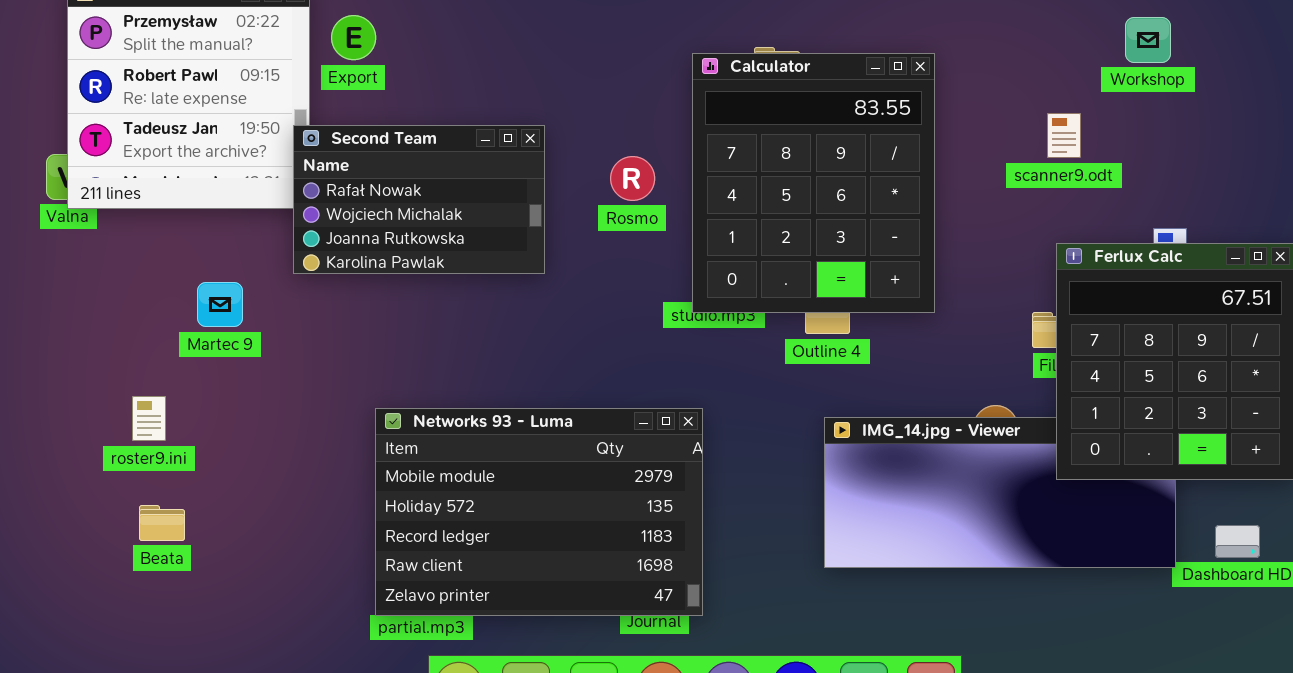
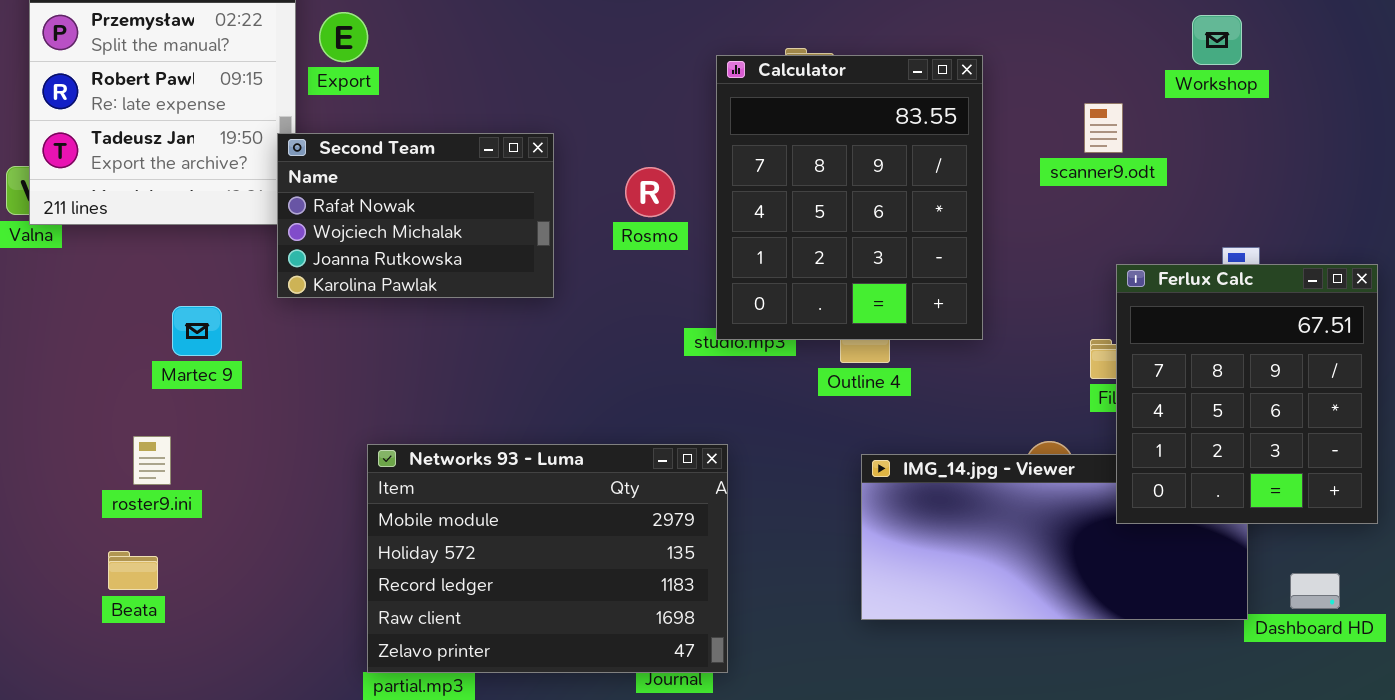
scanner9.odt: [1047,113,1081,158] -> [1084,103,1123,153], moved
roster9.ini: [132,396,166,441] -> [133,436,171,485], moved

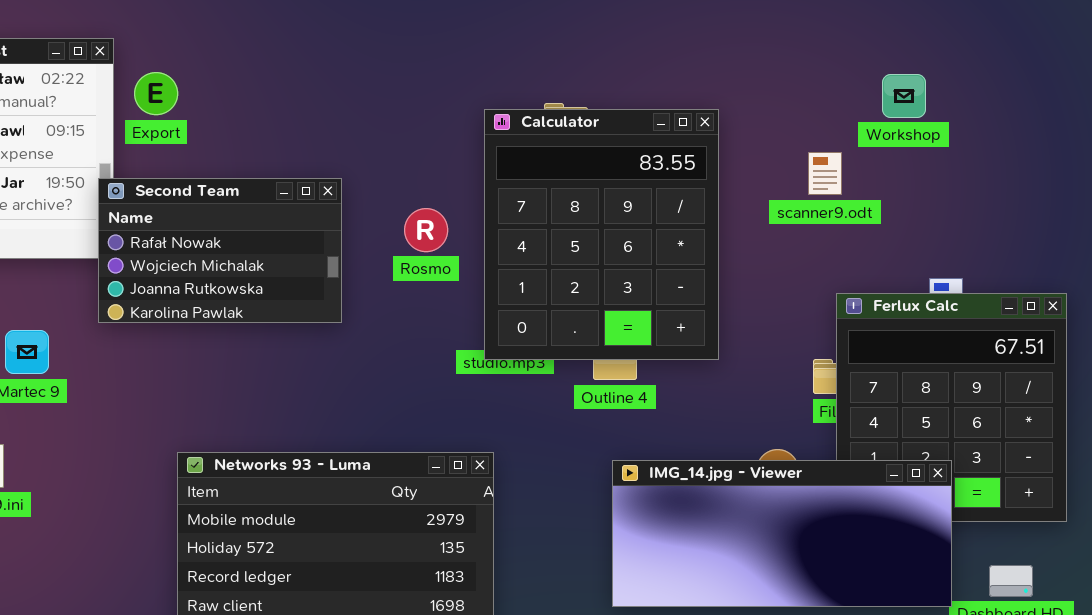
Workshop: [1192,15,1242,65] -> [882,74,926,118], moved
IMG_14.jpg - Viewer: [861,454,1248,620] -> [612,460,952,607], raised

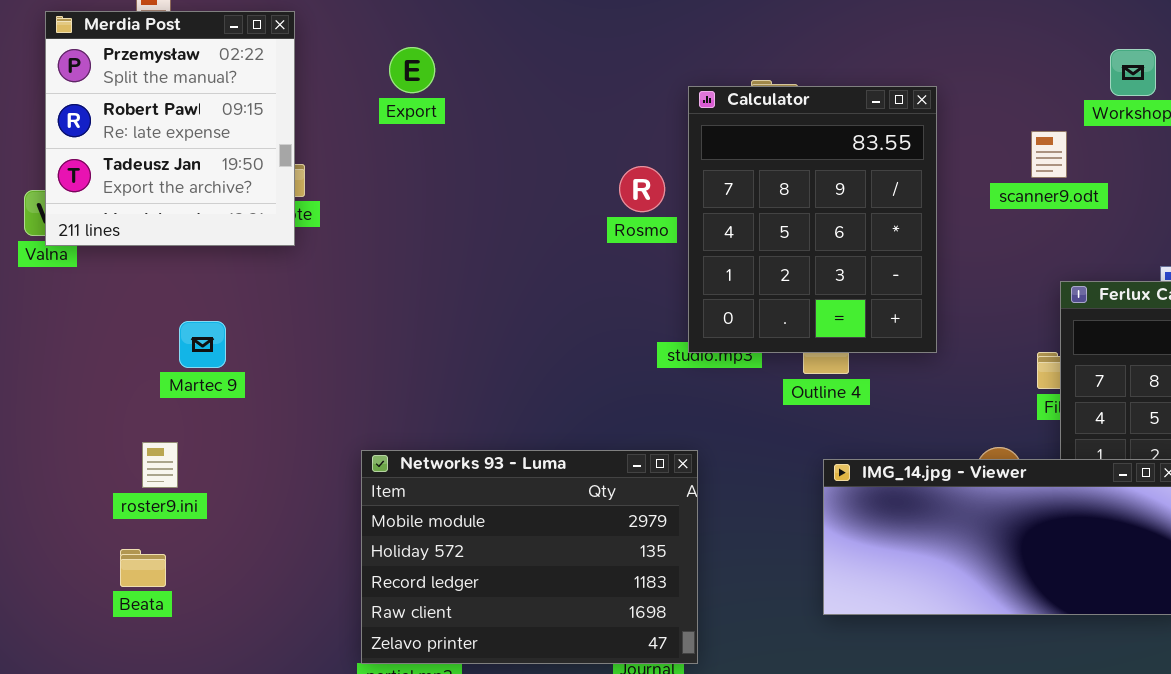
Export: [134,72,178,115] -> [389,47,435,93], moved
Second Team: [98,178,342,323] -> none, closed
Rosmo: [404,208,448,252] -> [619,166,665,212], moved

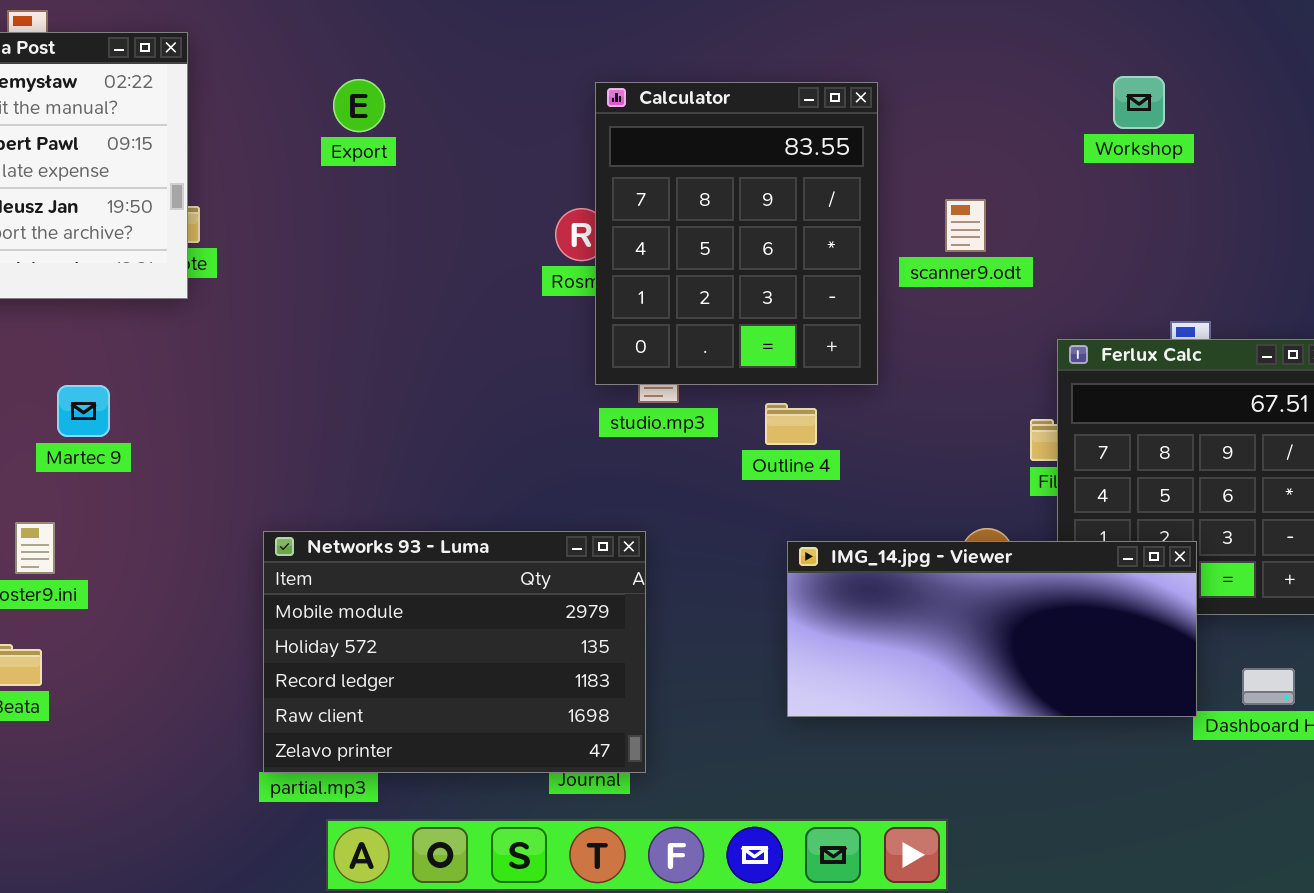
Export: [389,47,435,93] -> [333,79,385,132], moved
Calculator: [688,86,937,353] -> [595,82,878,385], moved
scanner9.odt: [1031,131,1067,178] -> [945,199,986,252], moved

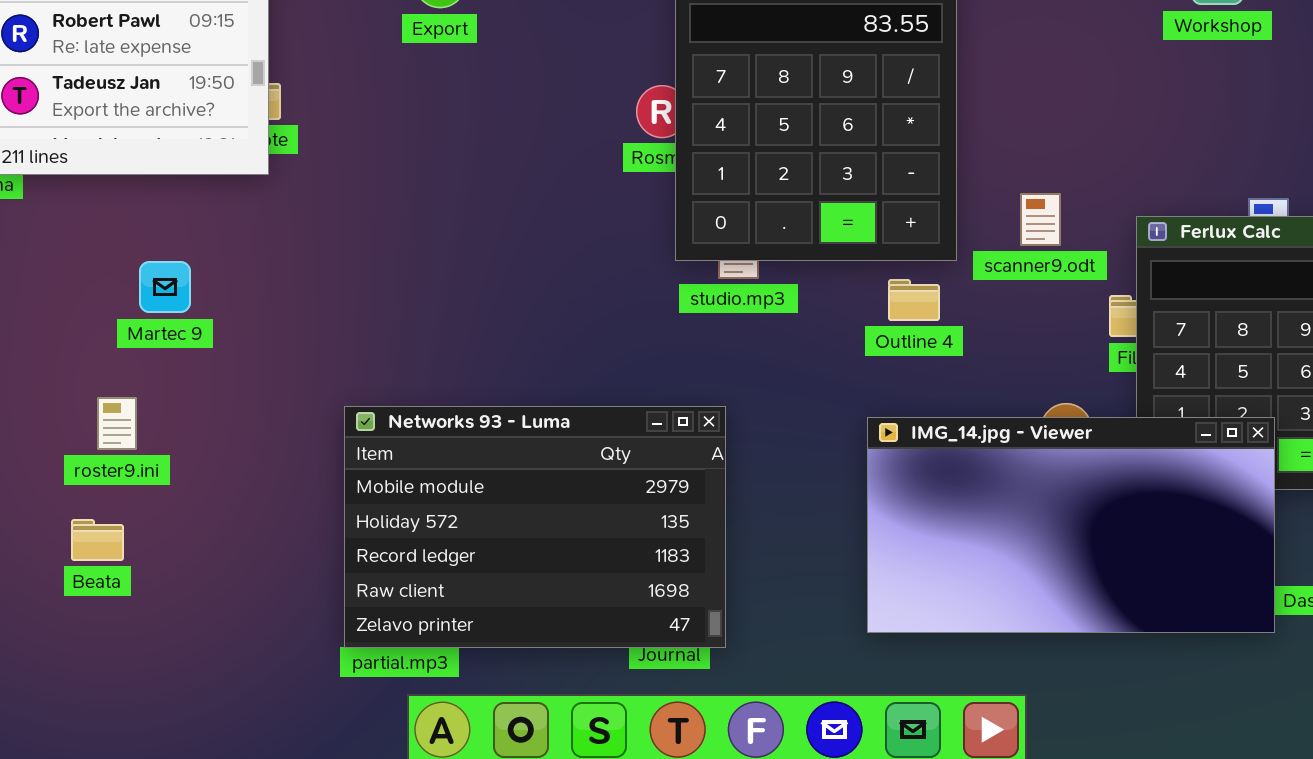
scanner9.odt: [945,199,986,252] -> [1020,193,1061,246], moved
Outline 4: [765,403,817,445] -> [888,279,940,321], moved
IMG_14.jpg - Viewer: [787,541,1197,717] -> [867,417,1275,633], resized

